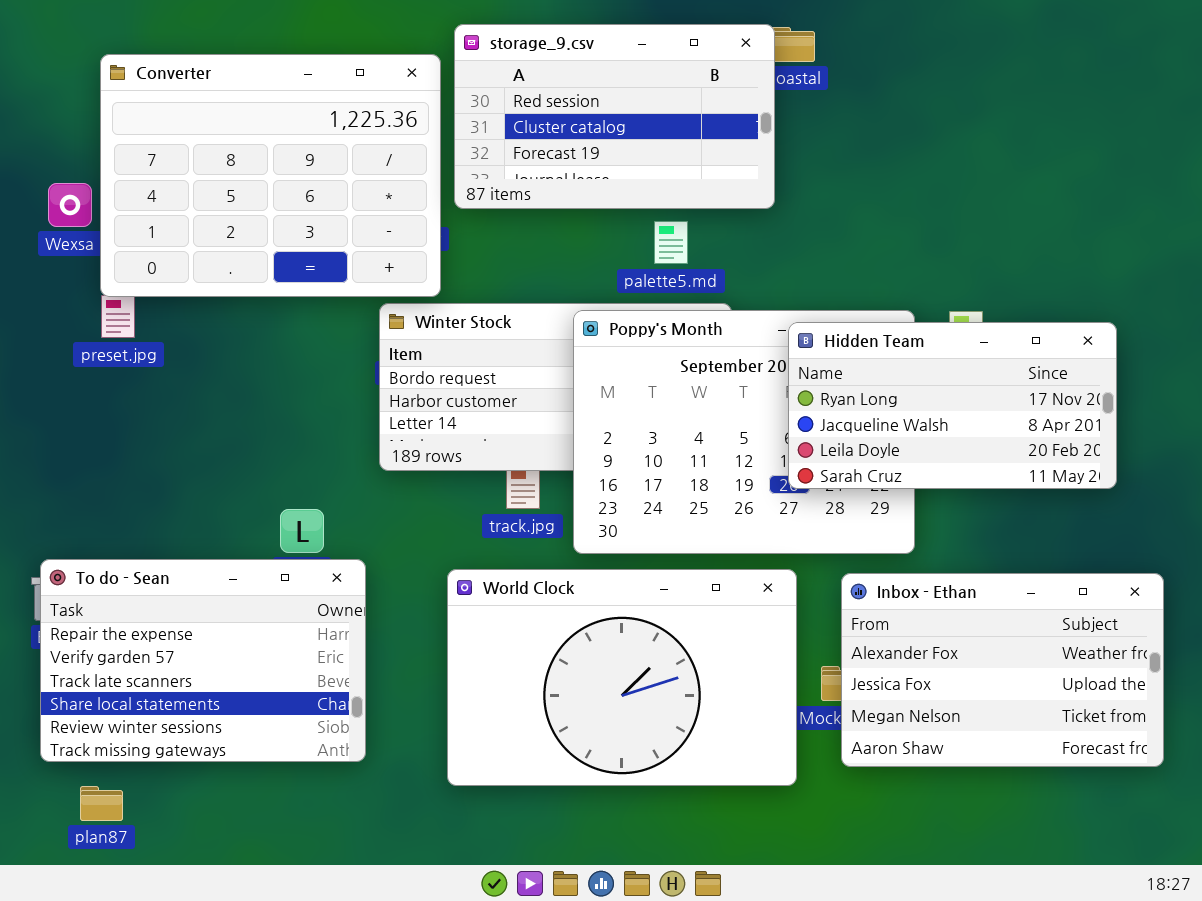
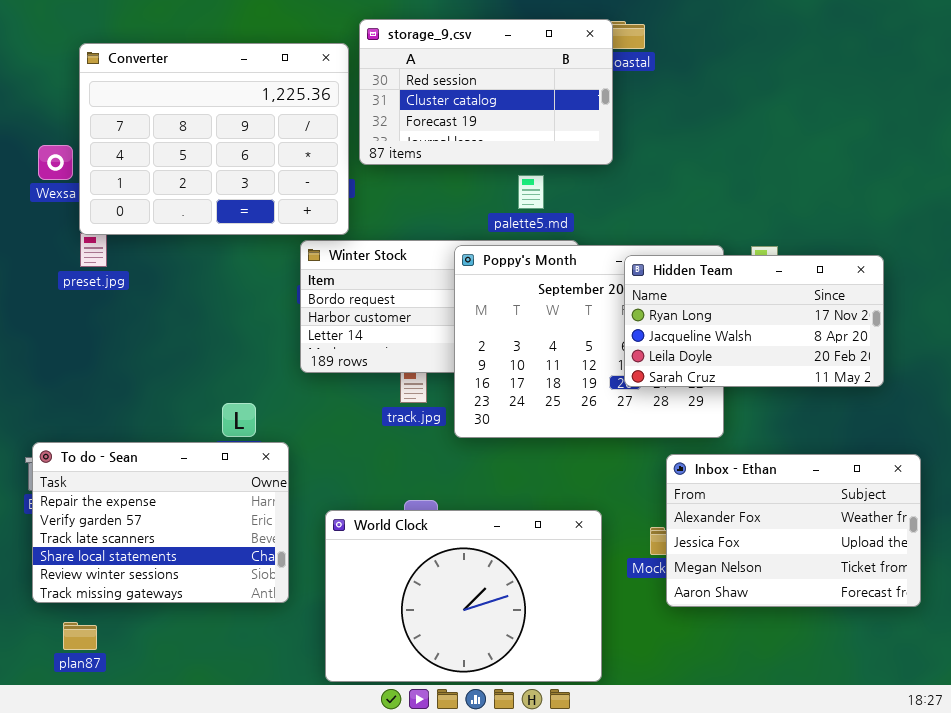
World Clock: [447,569,797,786] -> [325,510,602,682], moved

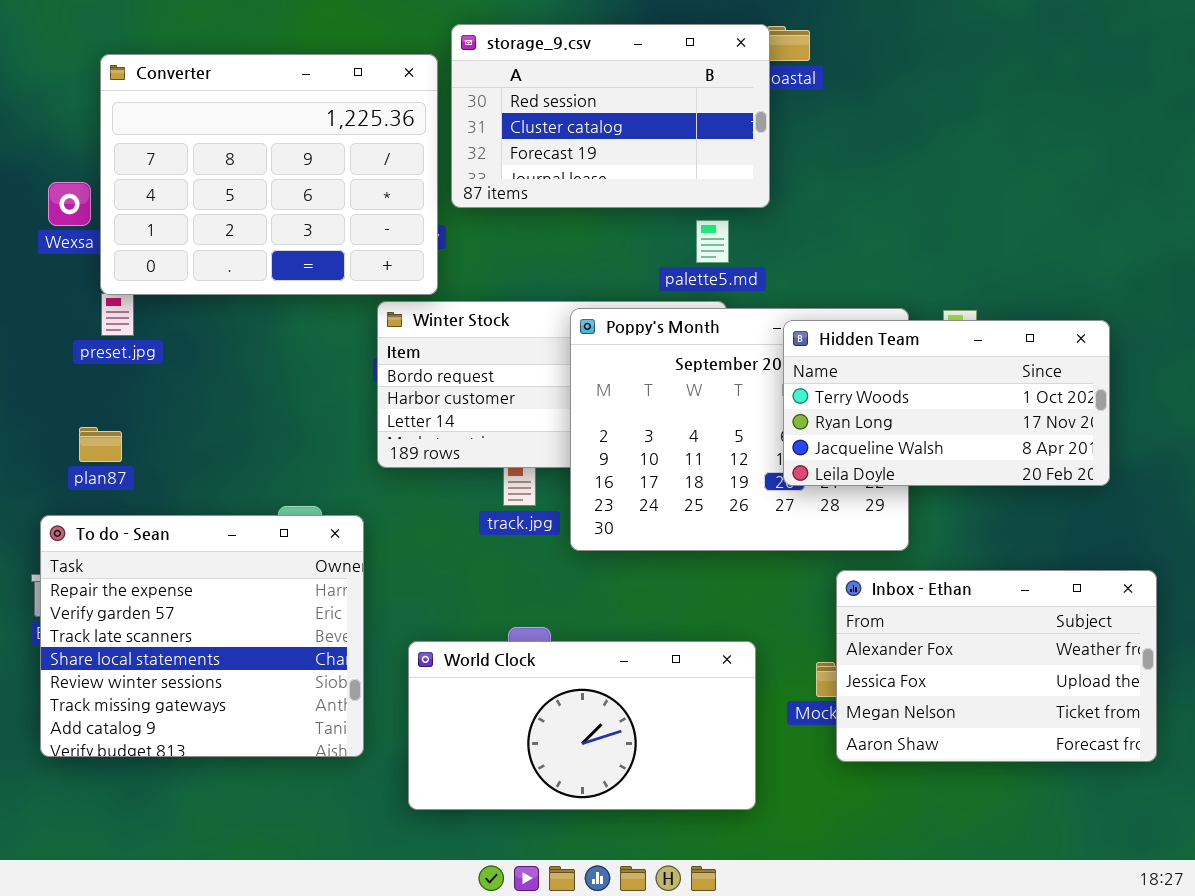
palette5.md: [518,175,544,209] -> [696,220,729,263], moved
Hidden Team: [624,255,884,387] -> [783,320,1110,486], scrolled up 1 row
To do - Sean: [32,442,289,603] -> [40,515,364,757], resized
World Clock: [325,510,602,682] -> [408,641,756,810], resized
plan87: [63,622,97,650] -> [79,427,122,462], moved

